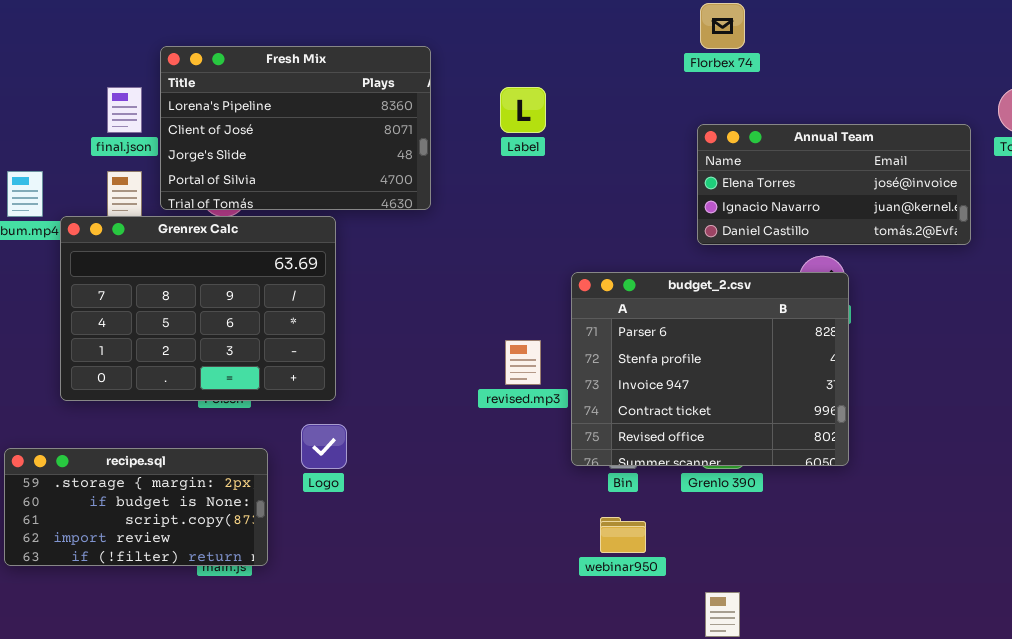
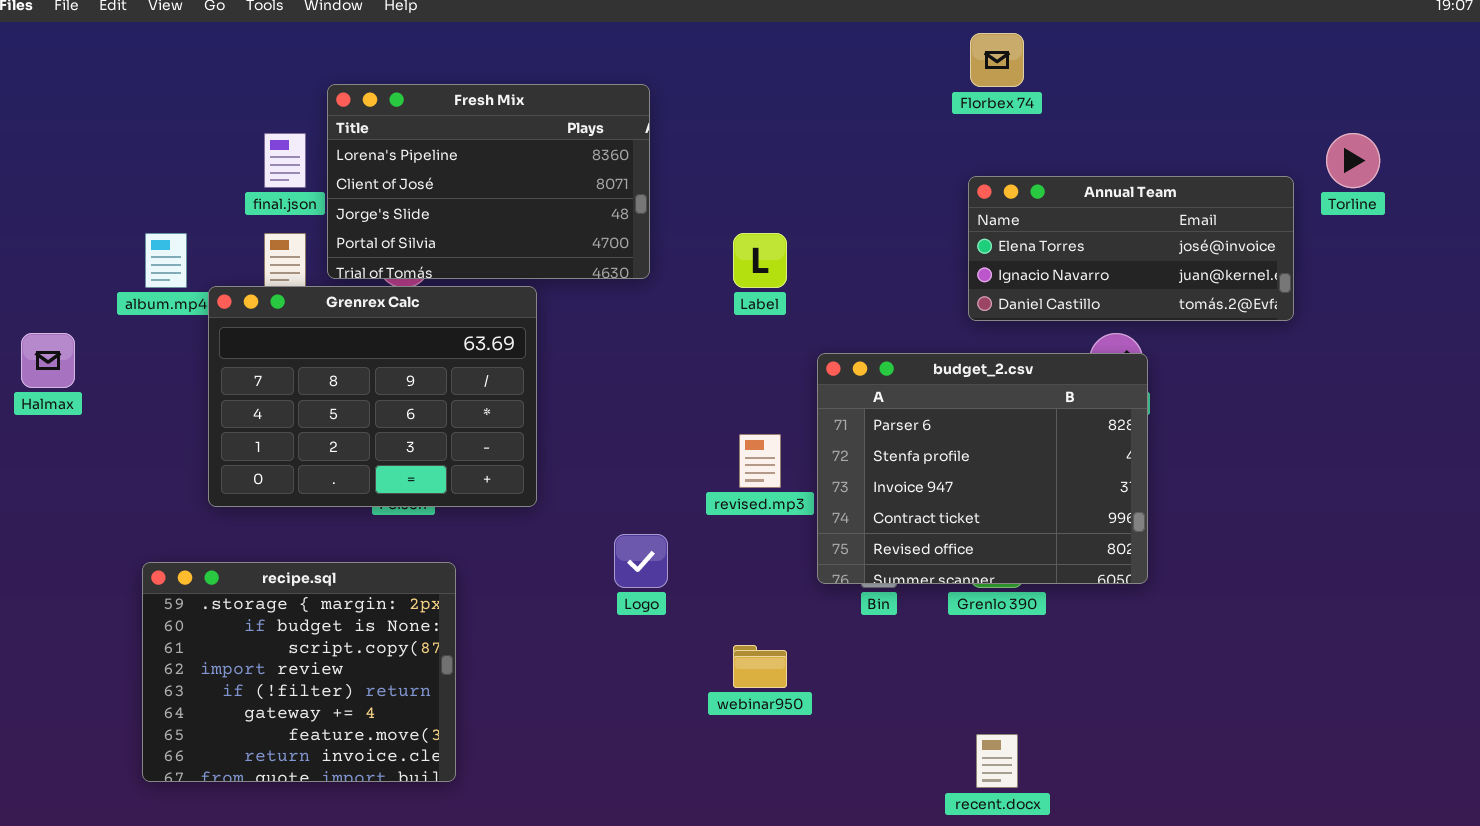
Label: [500,87,546,133] -> [733,233,787,288], moved
Logo: [301,424,347,469] -> [614,534,668,588], moved
recipe.sql: [4,448,268,566] -> [142,562,456,782], resized
webinar950: [600,517,646,553] -> [733,645,787,688], moved

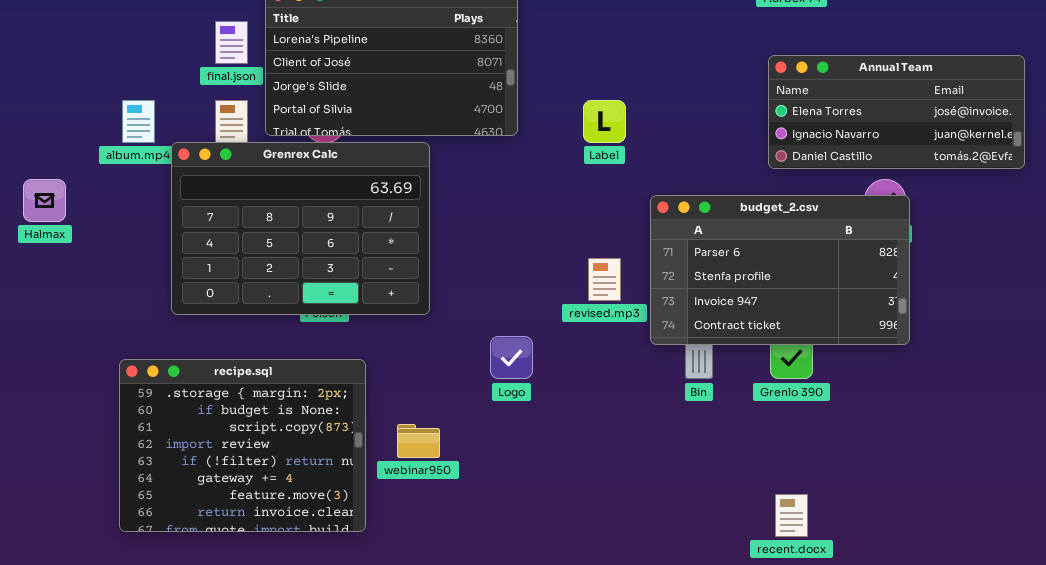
budget_2.csv: [817,353,1148,584] -> [650,195,910,345], resized
webinar950: [733,645,787,688] -> [397,424,440,458], moved

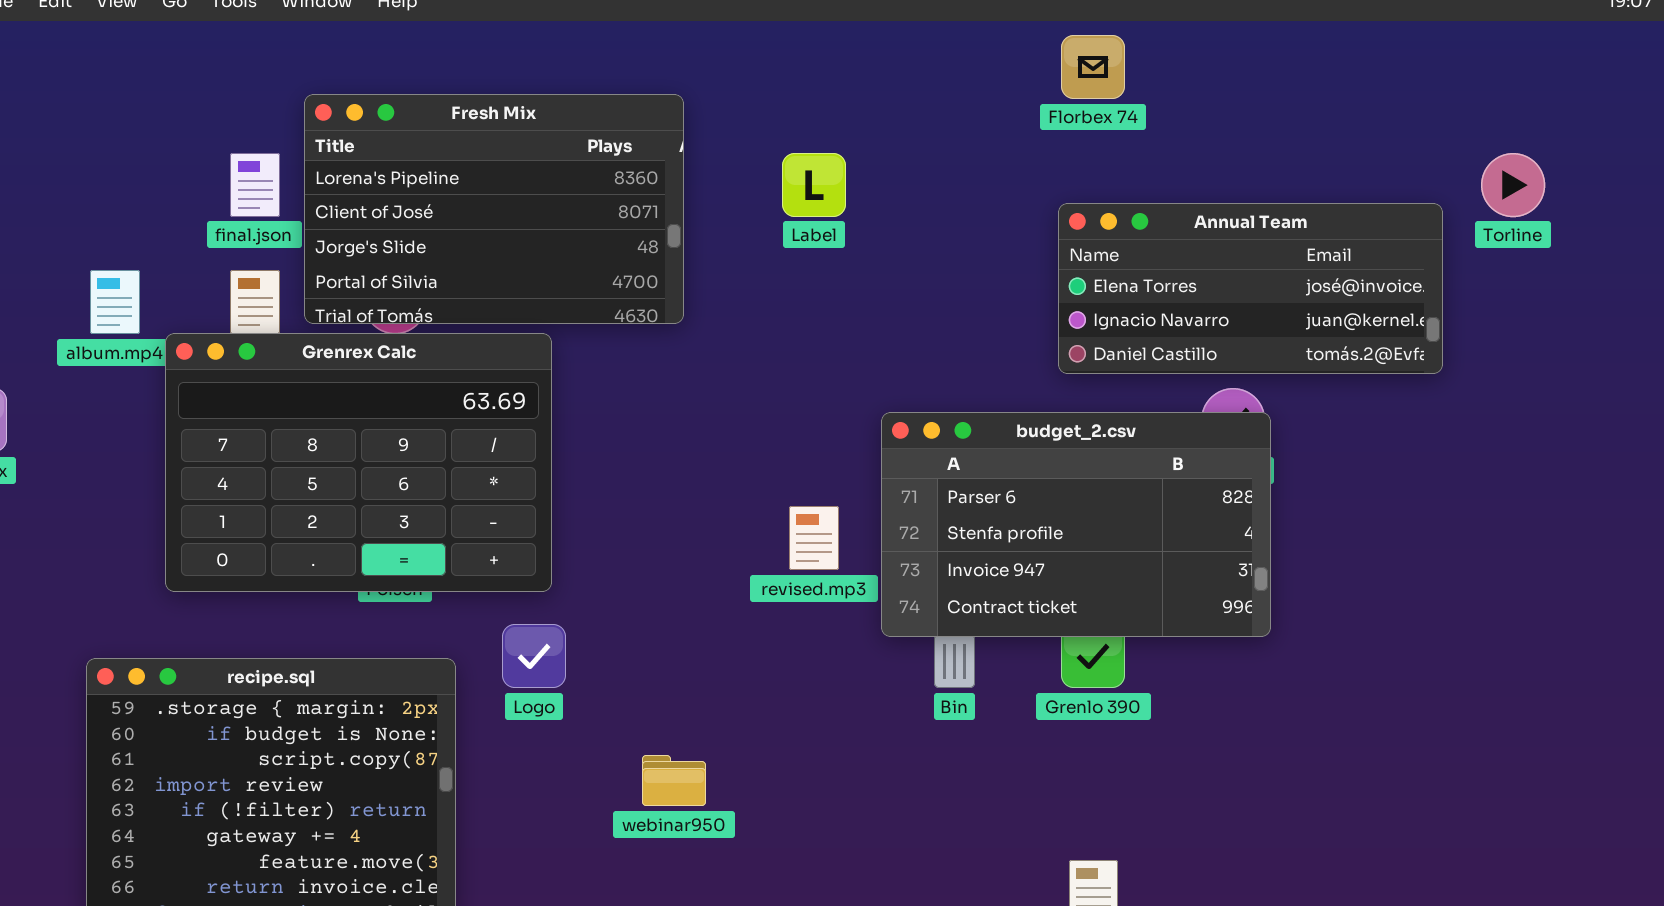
Label: [583,100,626,143] -> [782,153,846,217], moved
Logo: [490,336,533,379] -> [502,624,566,688], moved
webinar950: [397,424,440,458] -> [642,755,706,806], moved

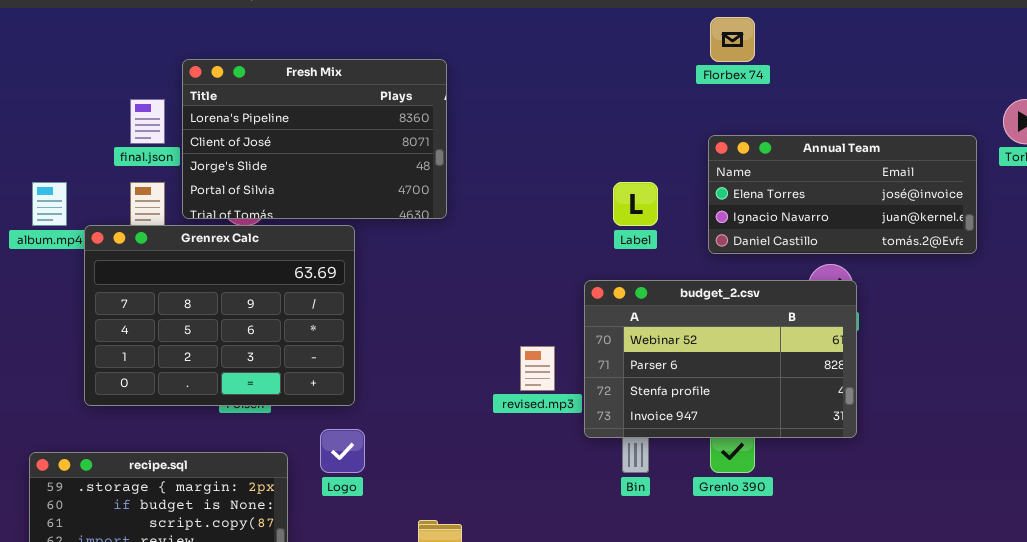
Label: [782,153,846,217] -> [613,182,658,226], moved
budget_2.csv: [881,412,1271,637] -> [584,280,857,438], scrolled up 1 row

